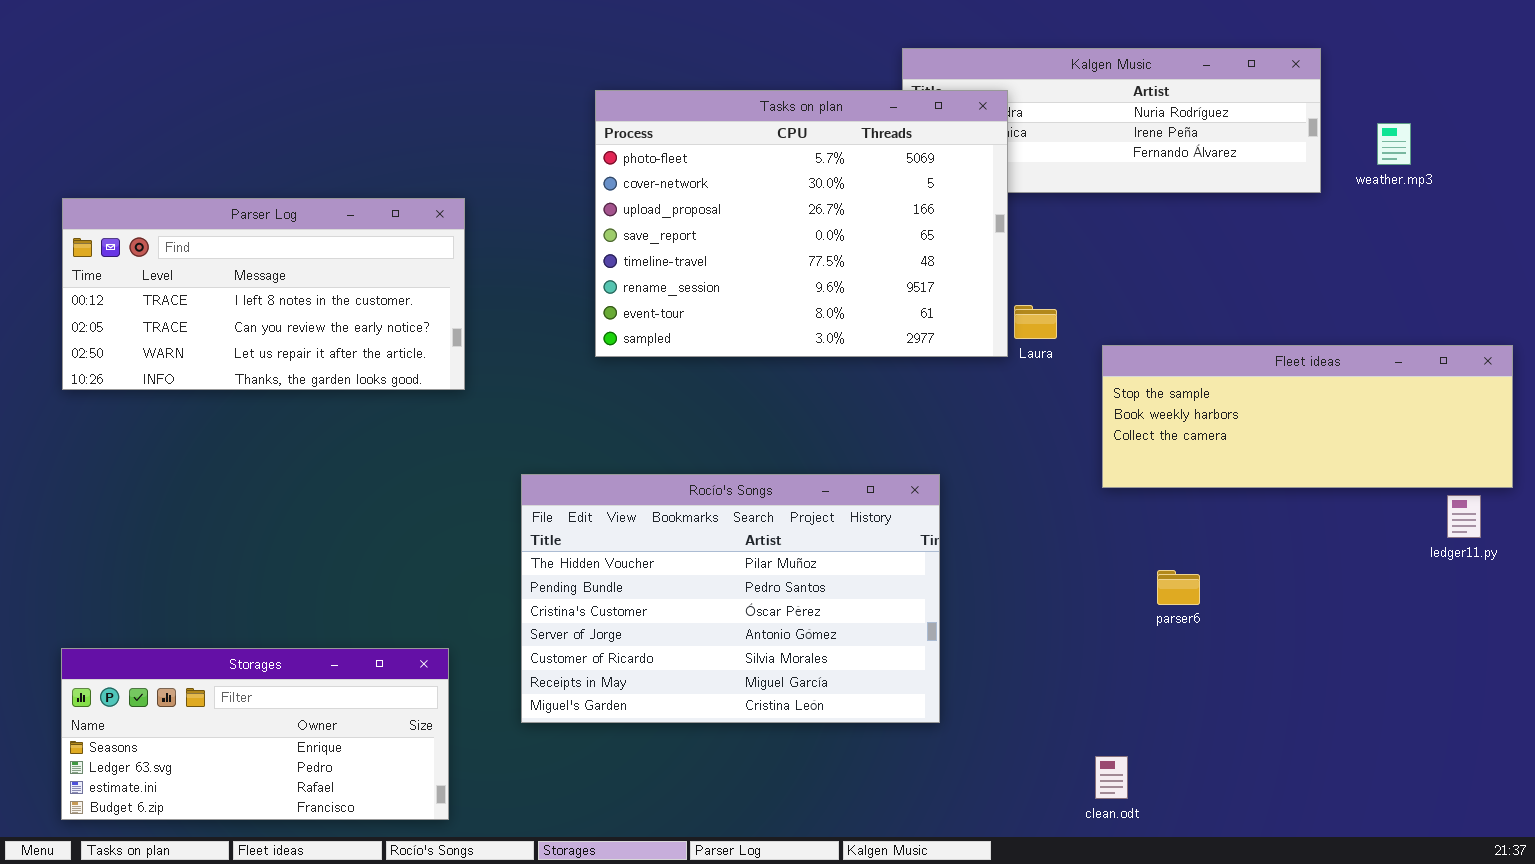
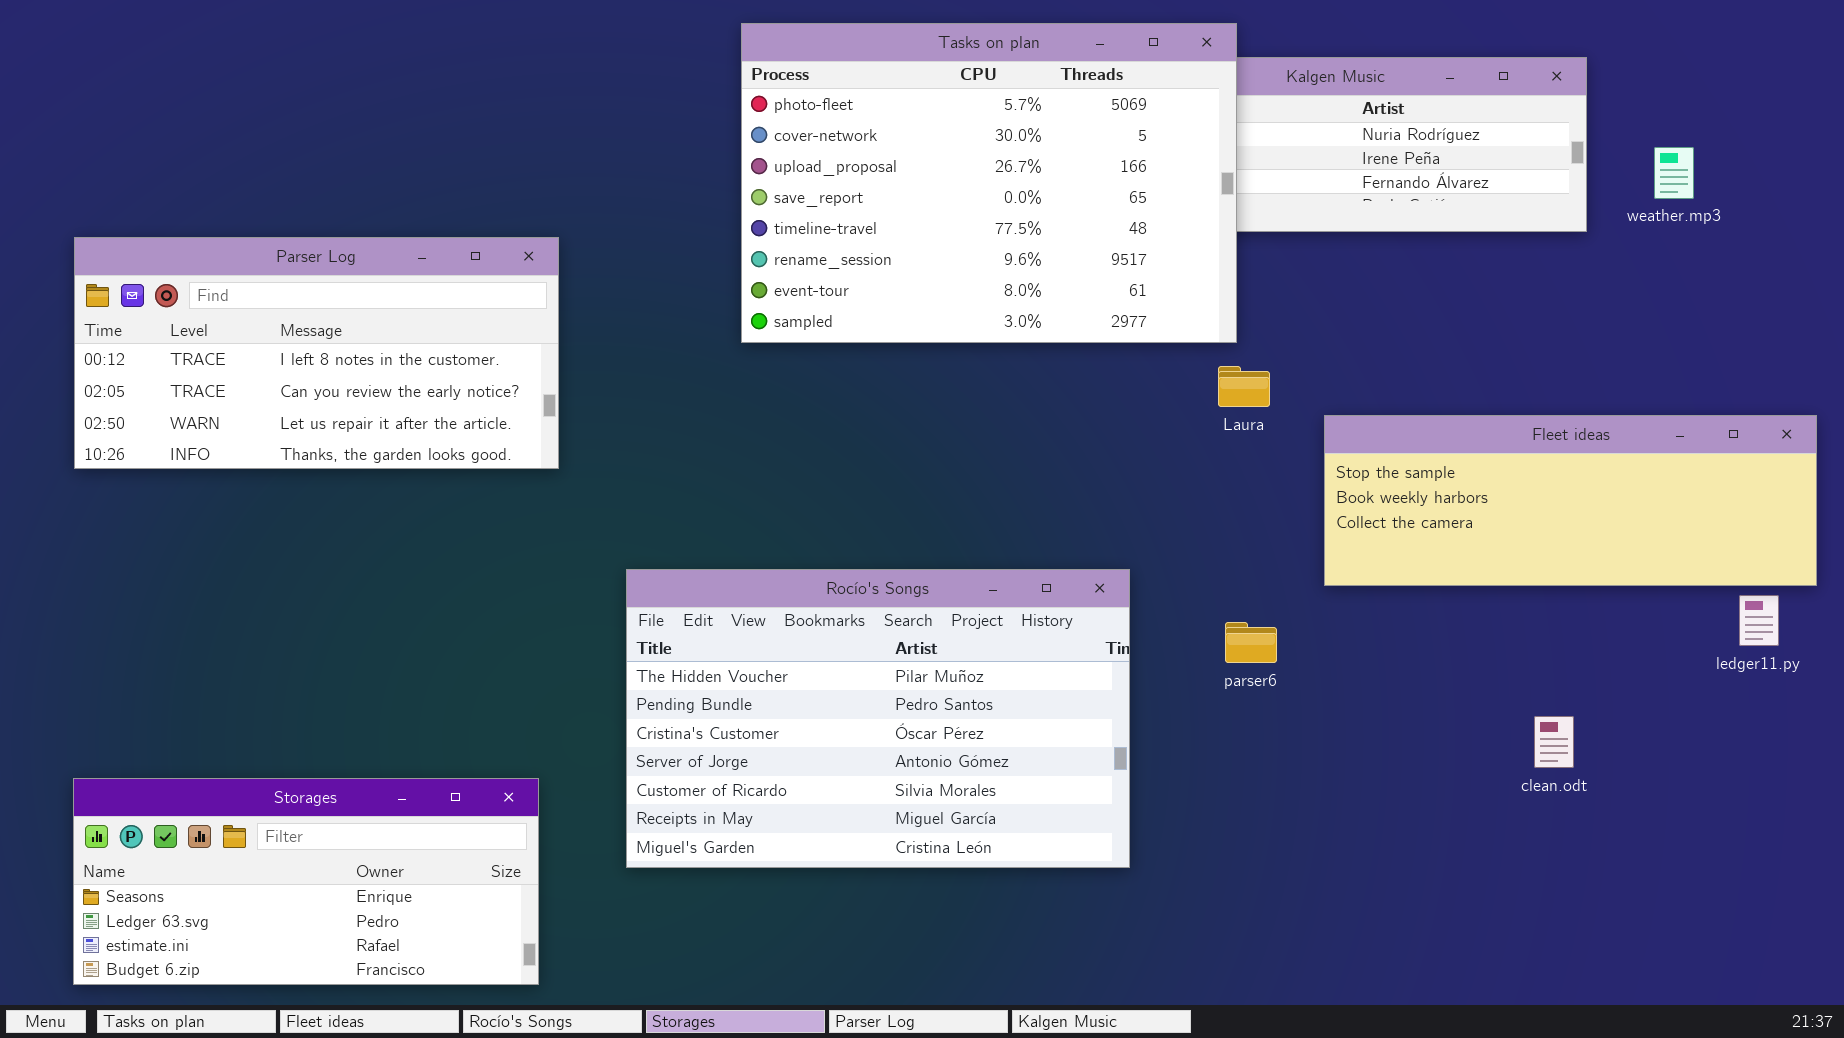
Tasks on plan: [595,90,1008,357] -> [741,23,1237,343], moved
parser6: [1157,570,1200,605] -> [1225,622,1277,663], moved
clean.odt: [1095,756,1128,799] -> [1534,716,1574,768], moved

